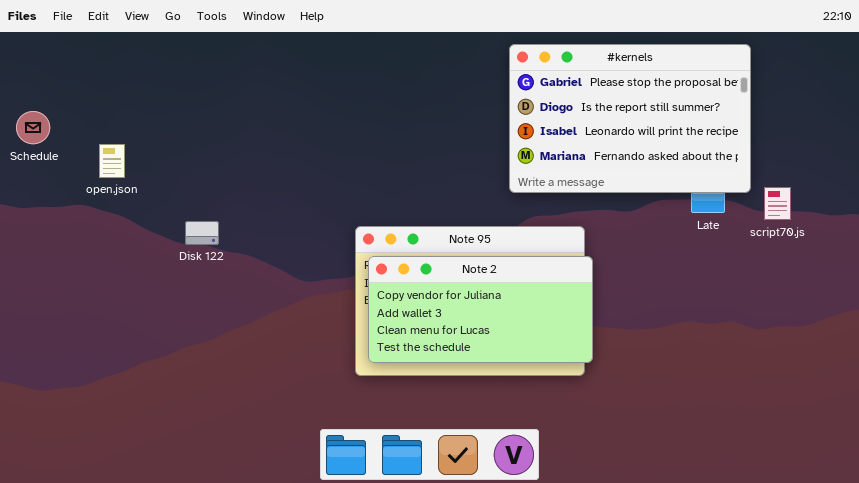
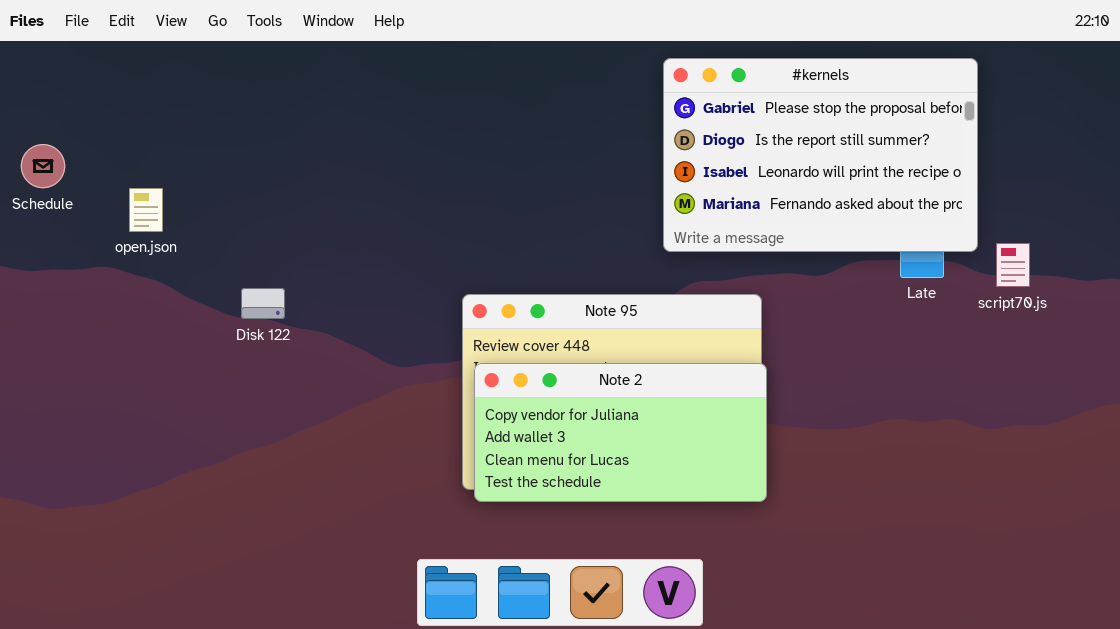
Note 2: [368,256,593,363] -> [474,363,767,502], moved

